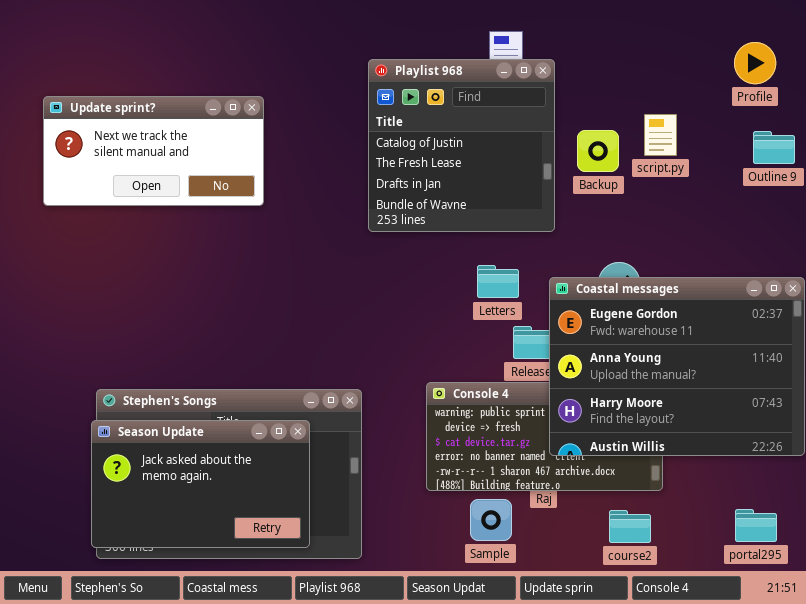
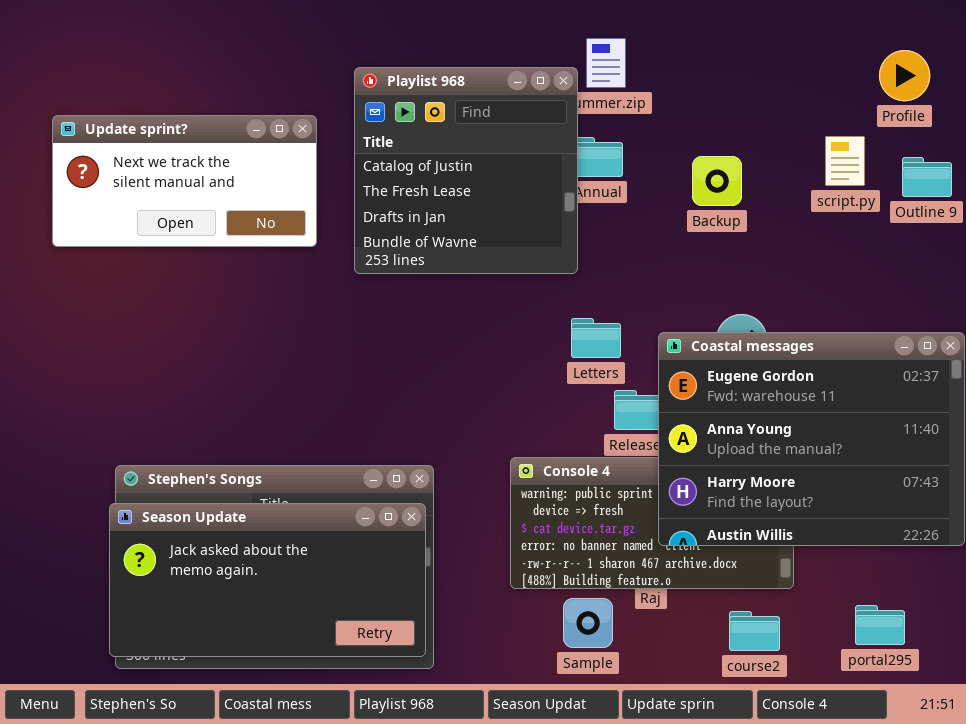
Playlist 968: [368,59,555,232] -> [354,67,578,274], moved
script.py: [644,114,677,156] -> [825,136,865,186], moved
Season Update: [91,420,310,548] -> [109,503,426,657], resized
portal295: [735,509,777,542] -> [855,605,905,645], moved

